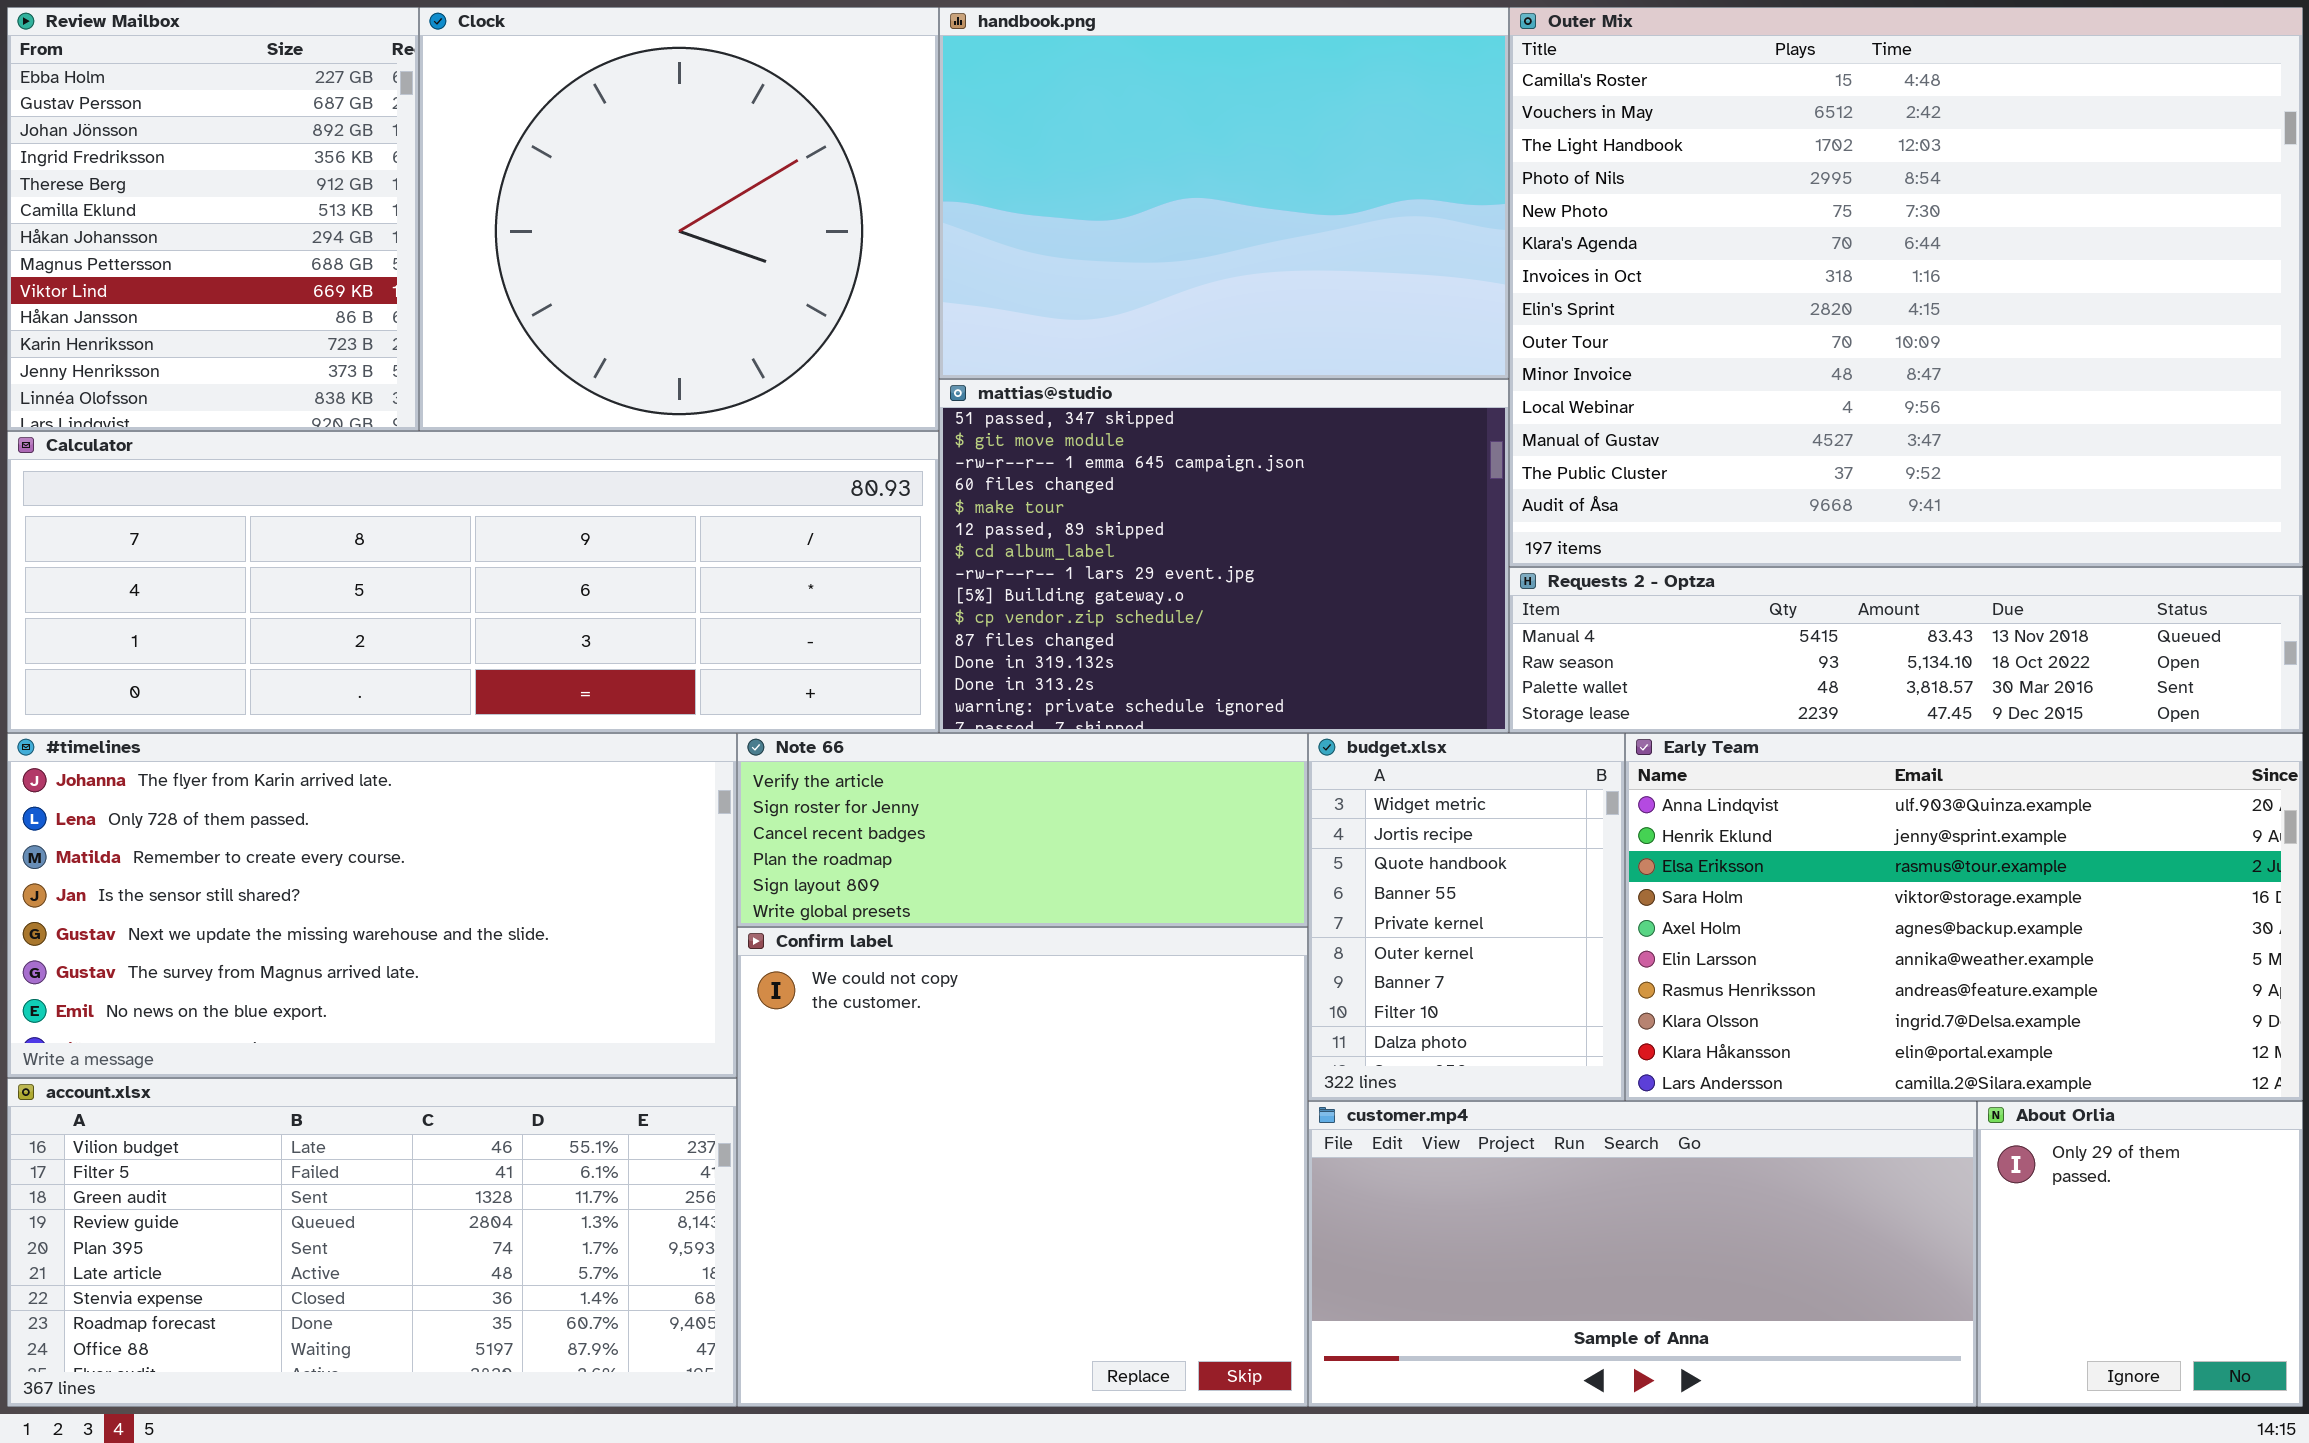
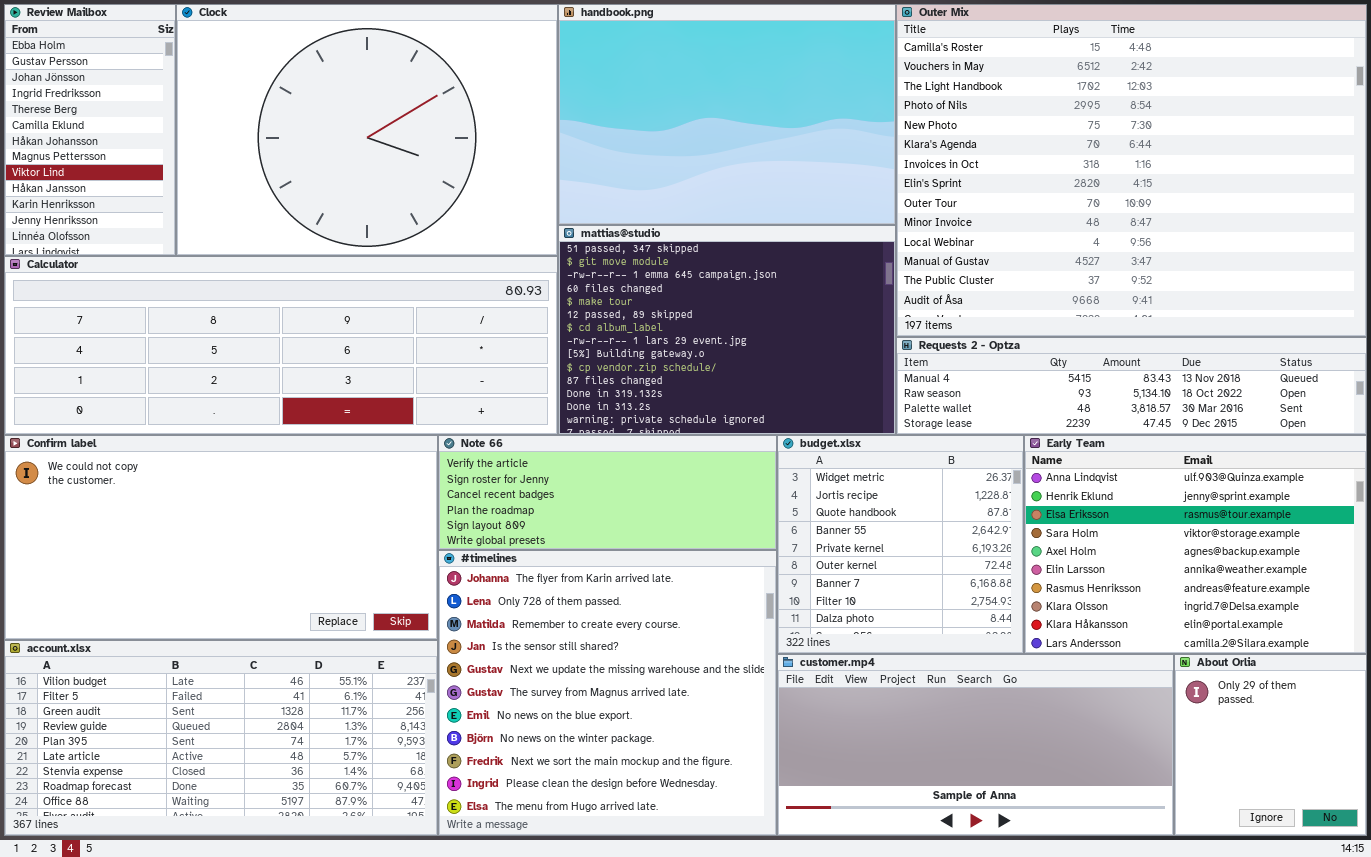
Review Mailbox: [7,7,419,431] -> [4,4,176,256], resized
Clock: [419,7,939,431] -> [176,4,558,256], resized
#timelines: [7,733,737,1078] -> [438,550,777,836], moved, resized
budget.xlsx: [1308,733,1625,1101] -> [777,435,1024,654], resized
Early Team: [1625,733,2303,1101] -> [1024,435,1367,654], resized
Confirm label: [737,927,1308,1407] -> [4,435,438,640], moved, resized

